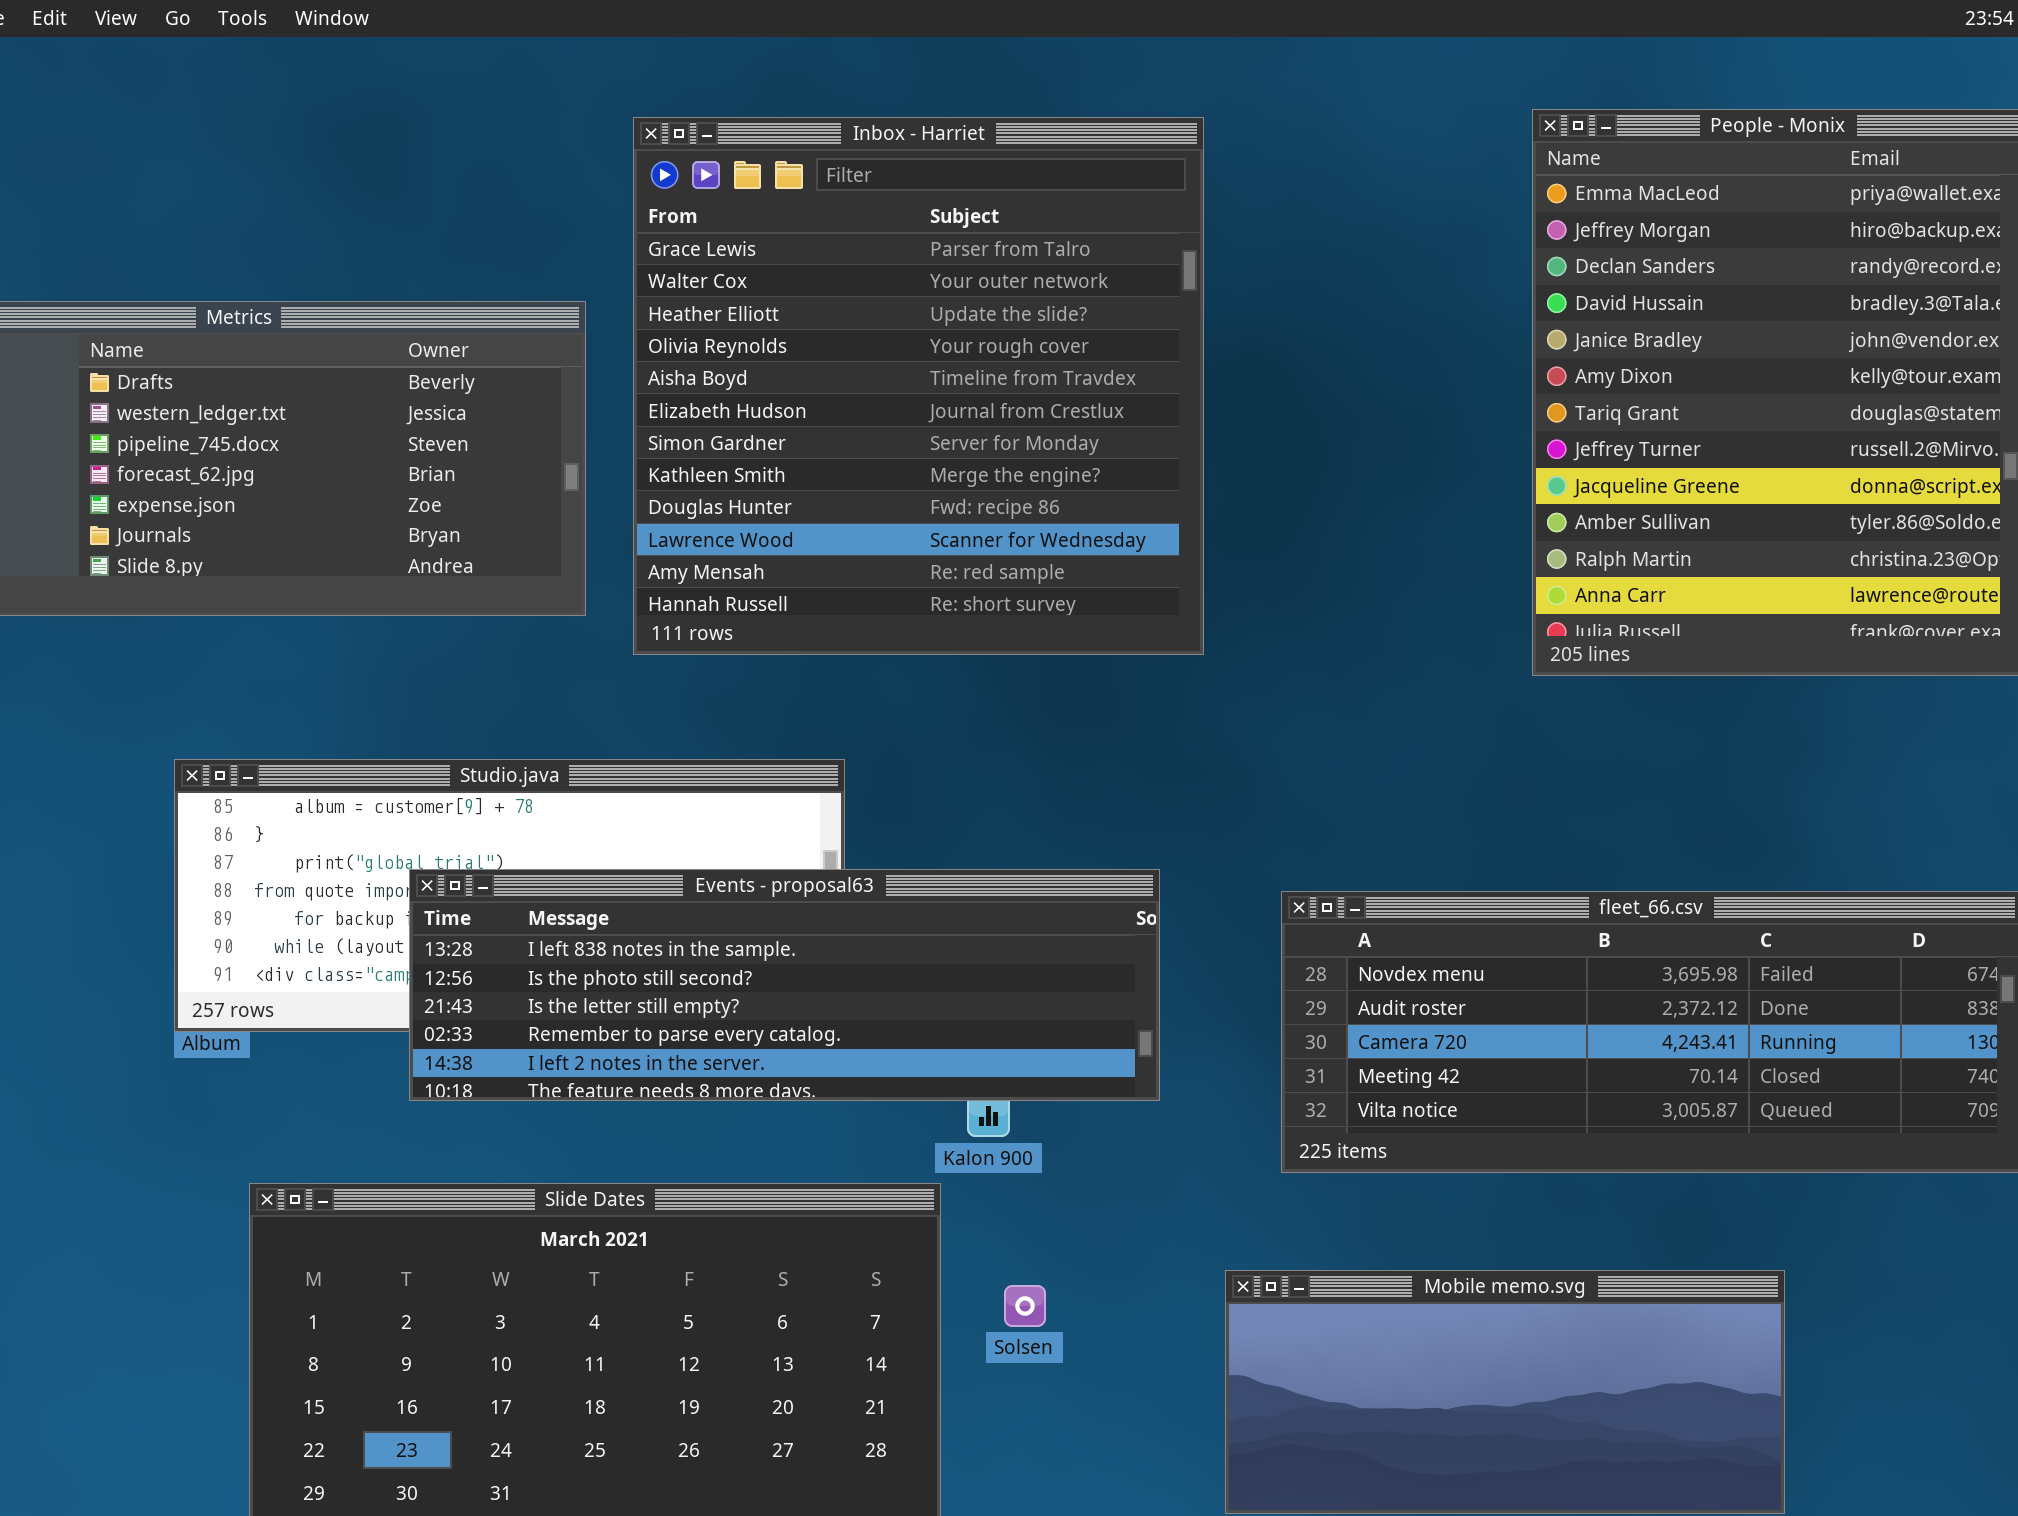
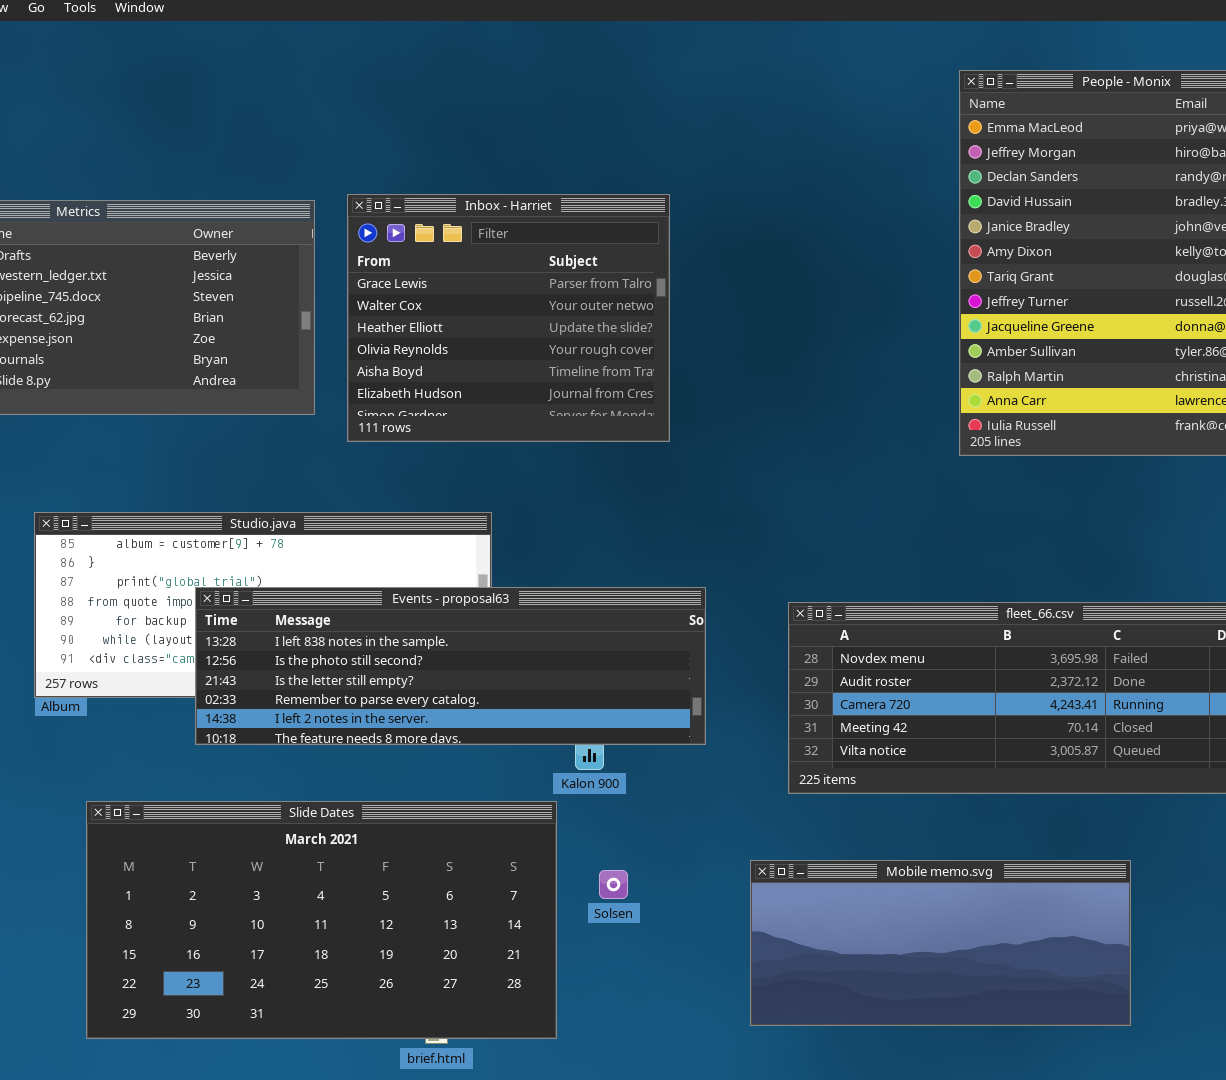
Inbox - Harriet: [633,117,1204,655] -> [347,194,670,442], resized

